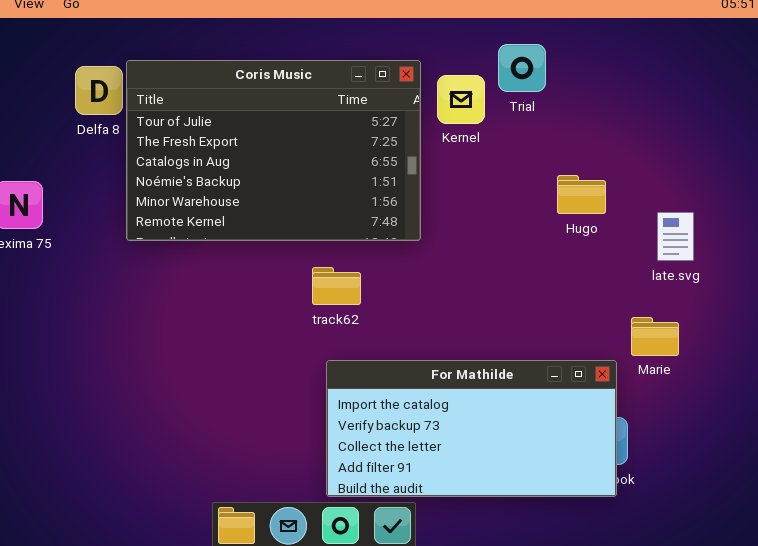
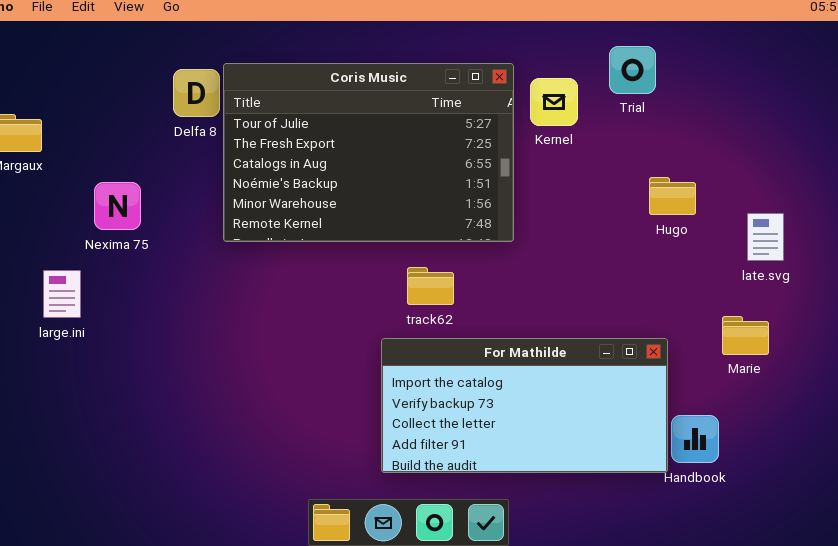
Trial: [498,44,546,92] -> [609,46,656,94], moved
For Mathilde: [326,360,617,497] -> [381,338,668,473], moved

